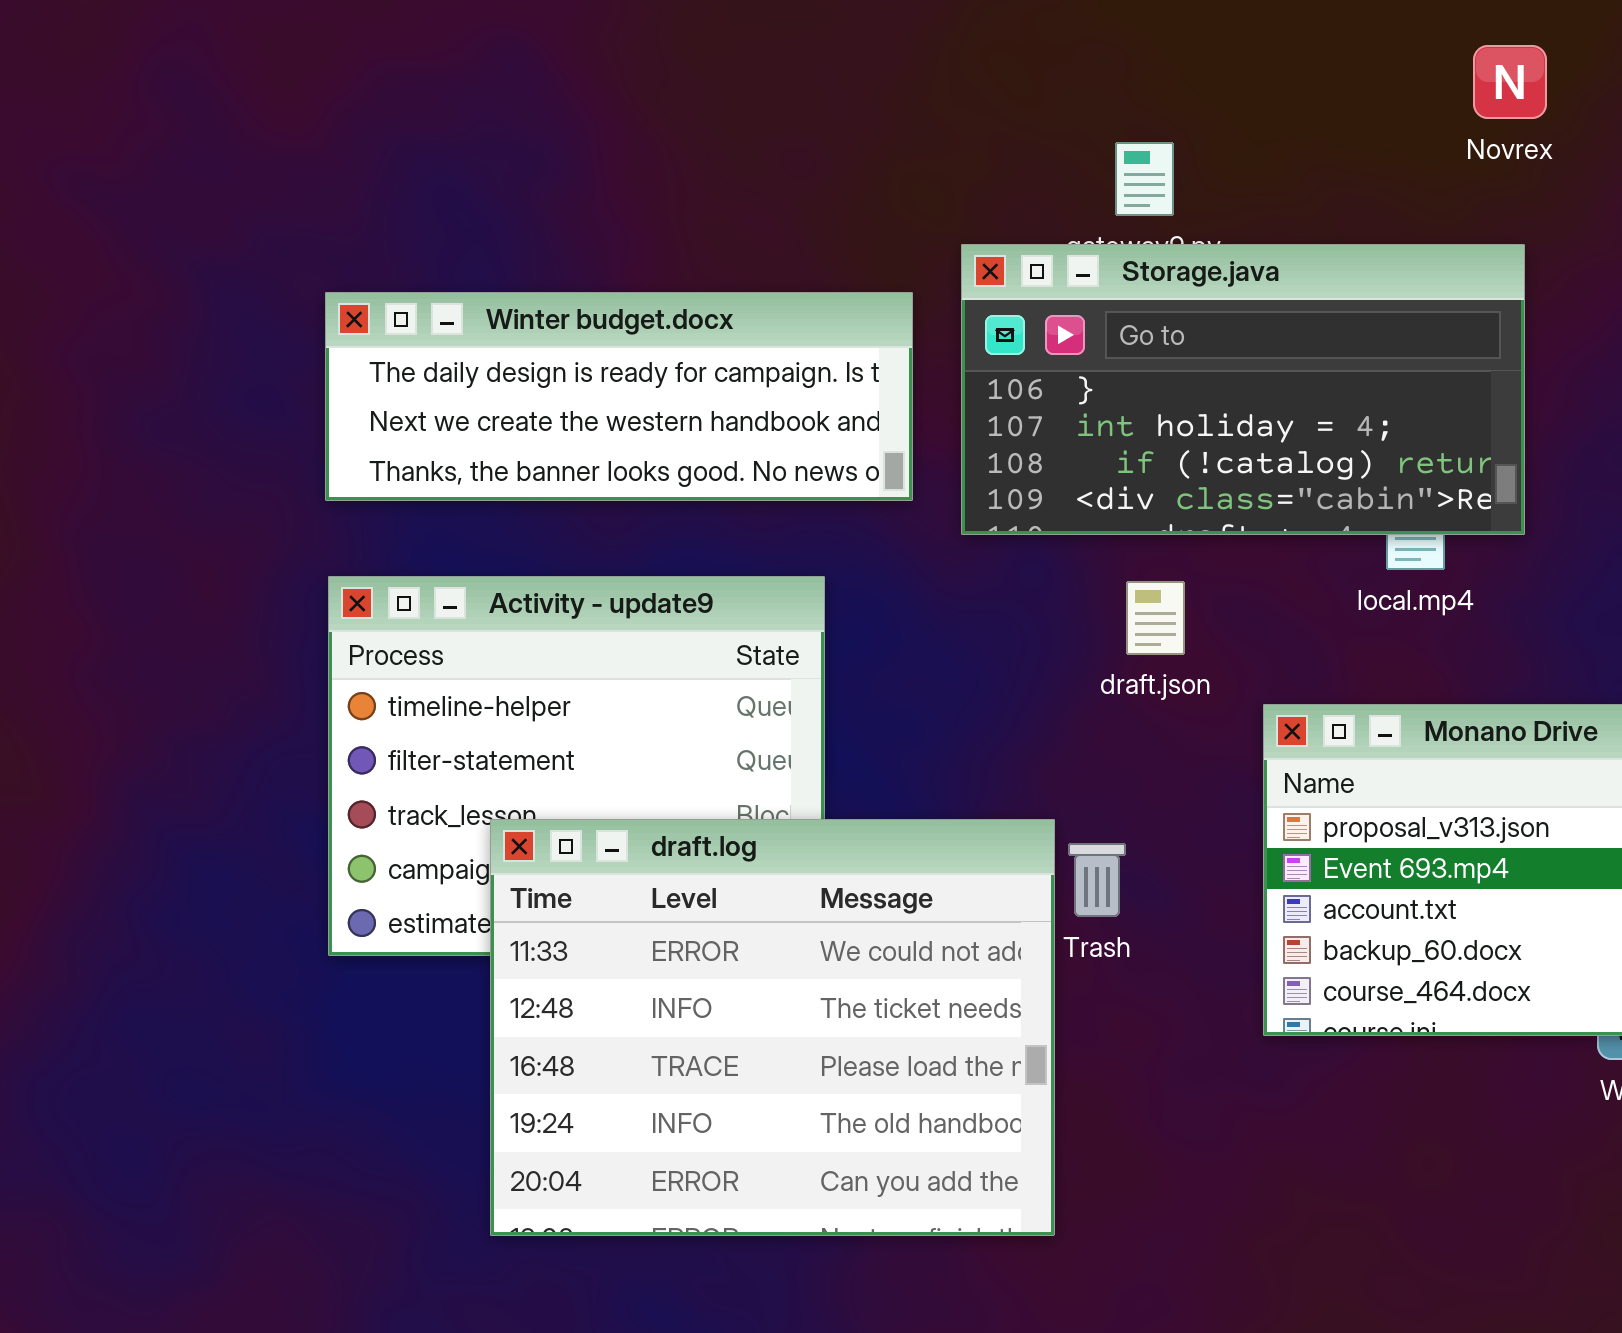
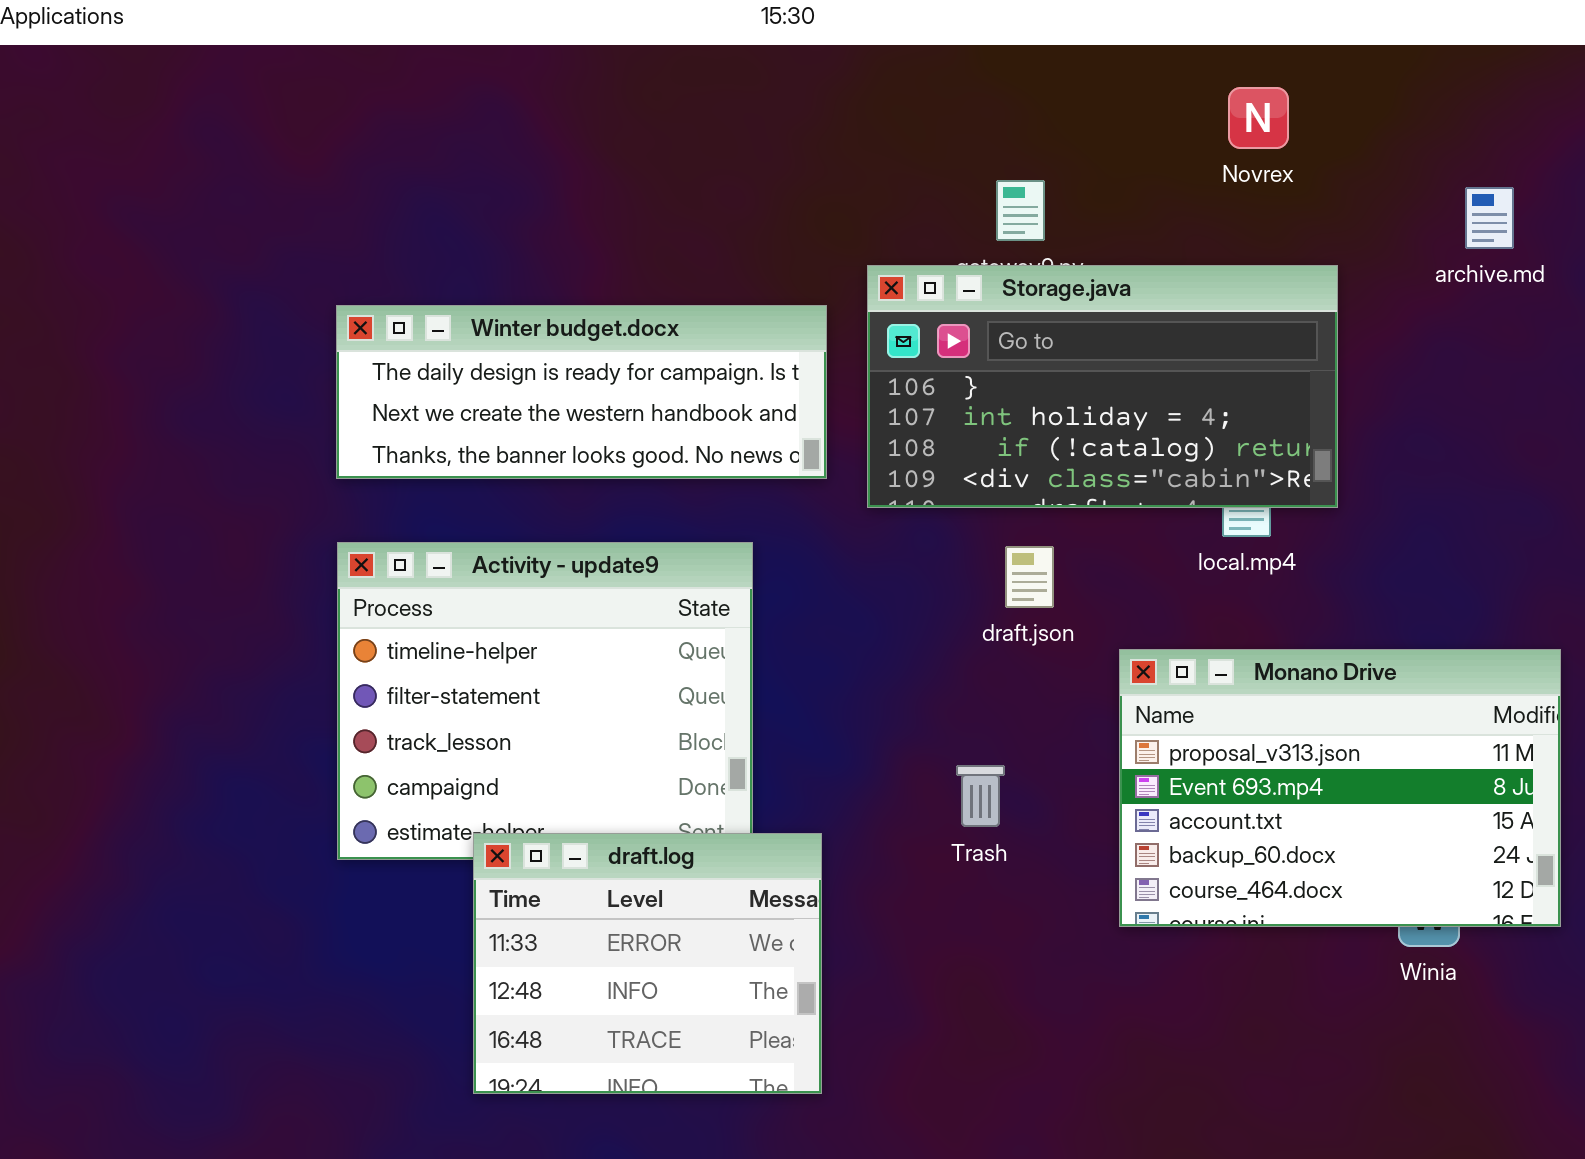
Novrex: [1473,45,1547,119] -> [1228,87,1289,149], moved
draft.log: [490,819,1055,1236] -> [473,833,822,1094], resized

